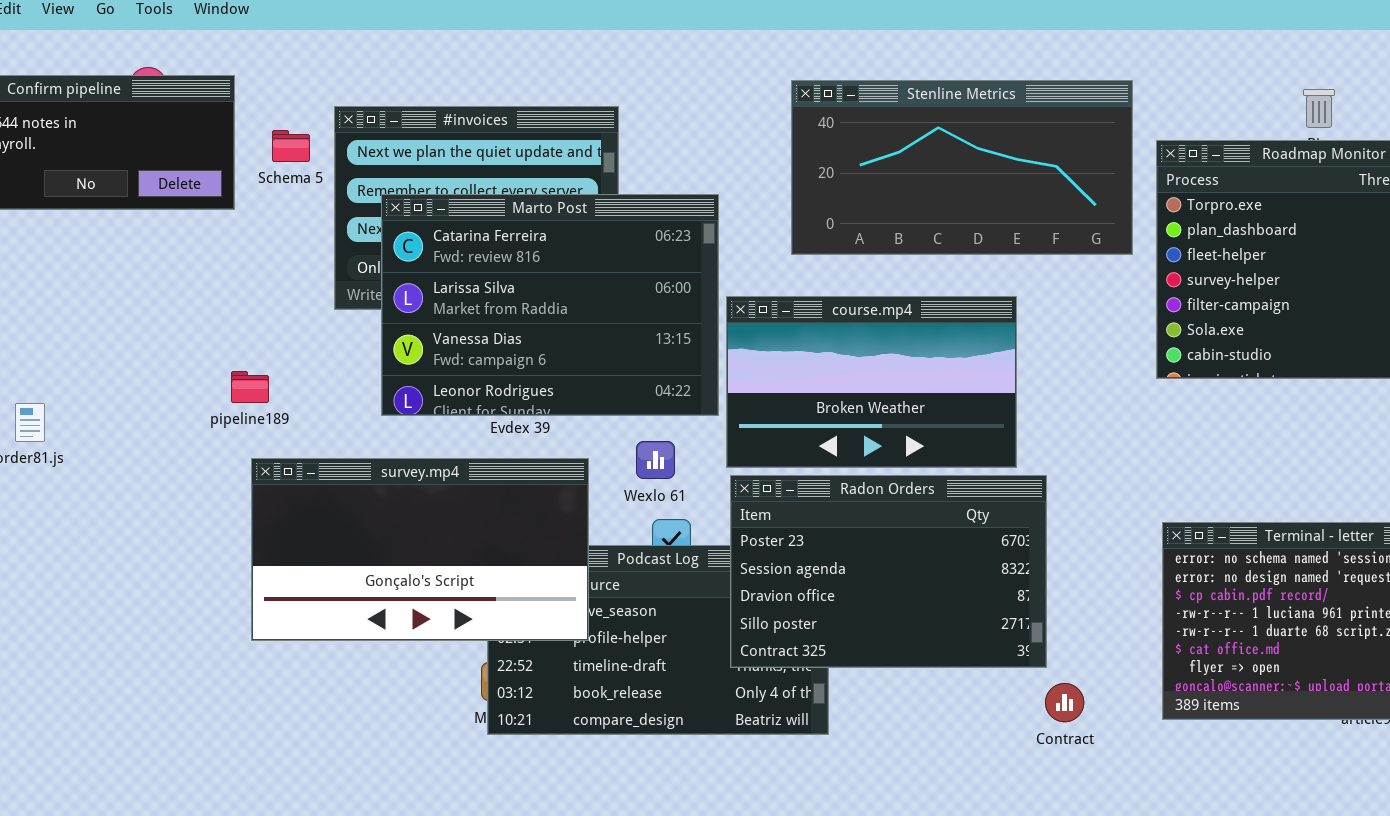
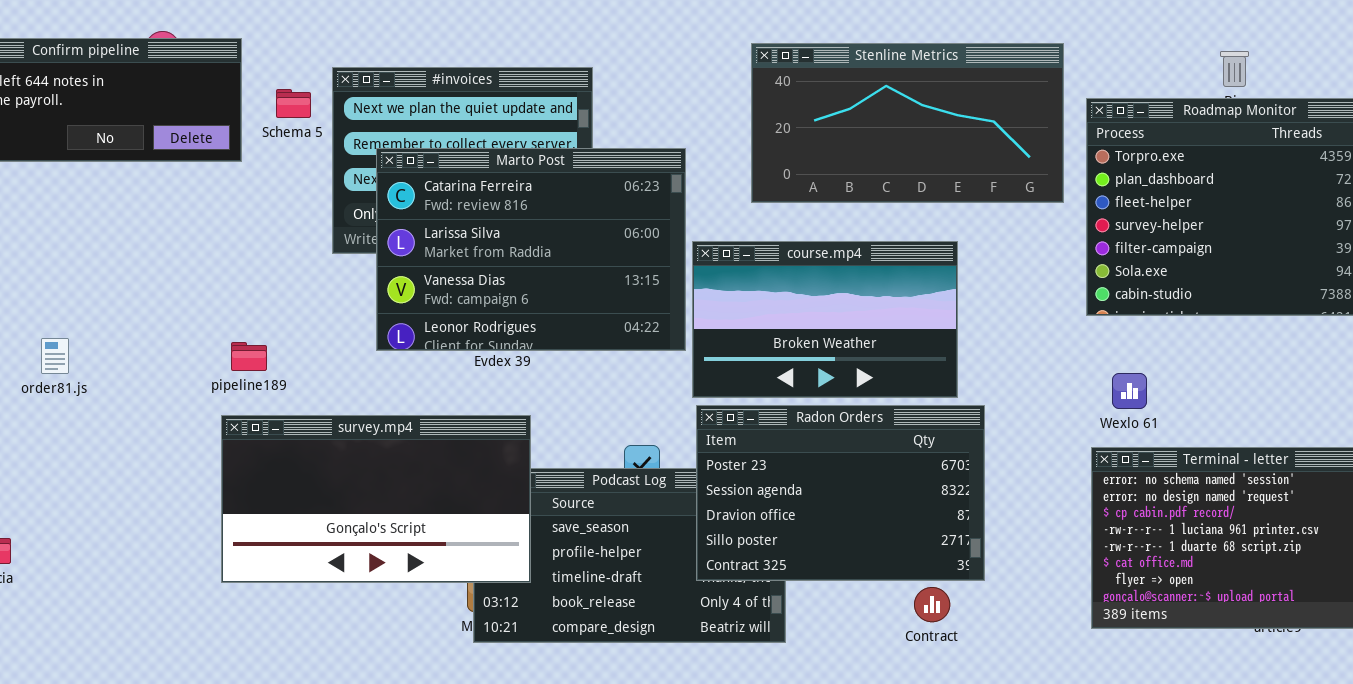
pipeline189: [231,371,269,403] -> [231,342,267,371], moved
Wexlo 61: [636,441,675,479] -> [1112,373,1147,409], moved
survey.mp4: [251,458,589,641] -> [221,415,531,583], moved
Contract: [1045,683,1084,722] -> [914,587,950,622], moved

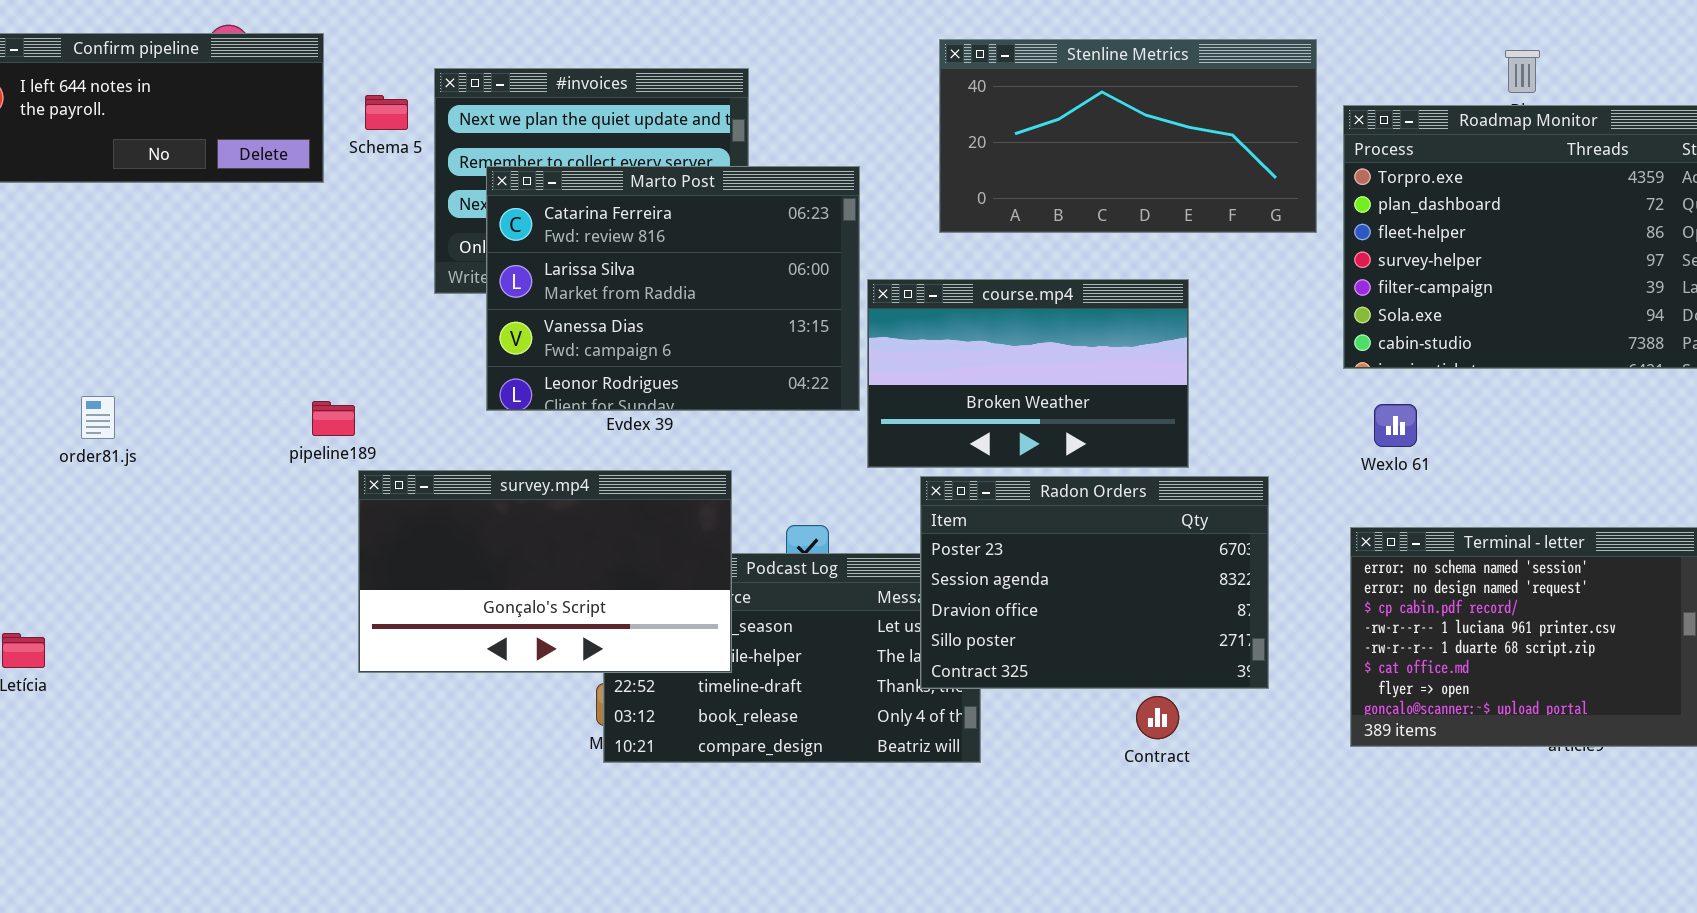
Wexlo 61: [1112,373,1147,409] -> [1374,404,1417,447], moved
Radon Orders: [696,405,985,581] -> [920,476,1269,689], moved
survey.mp4: [221,415,531,583] -> [358,470,732,673], moved

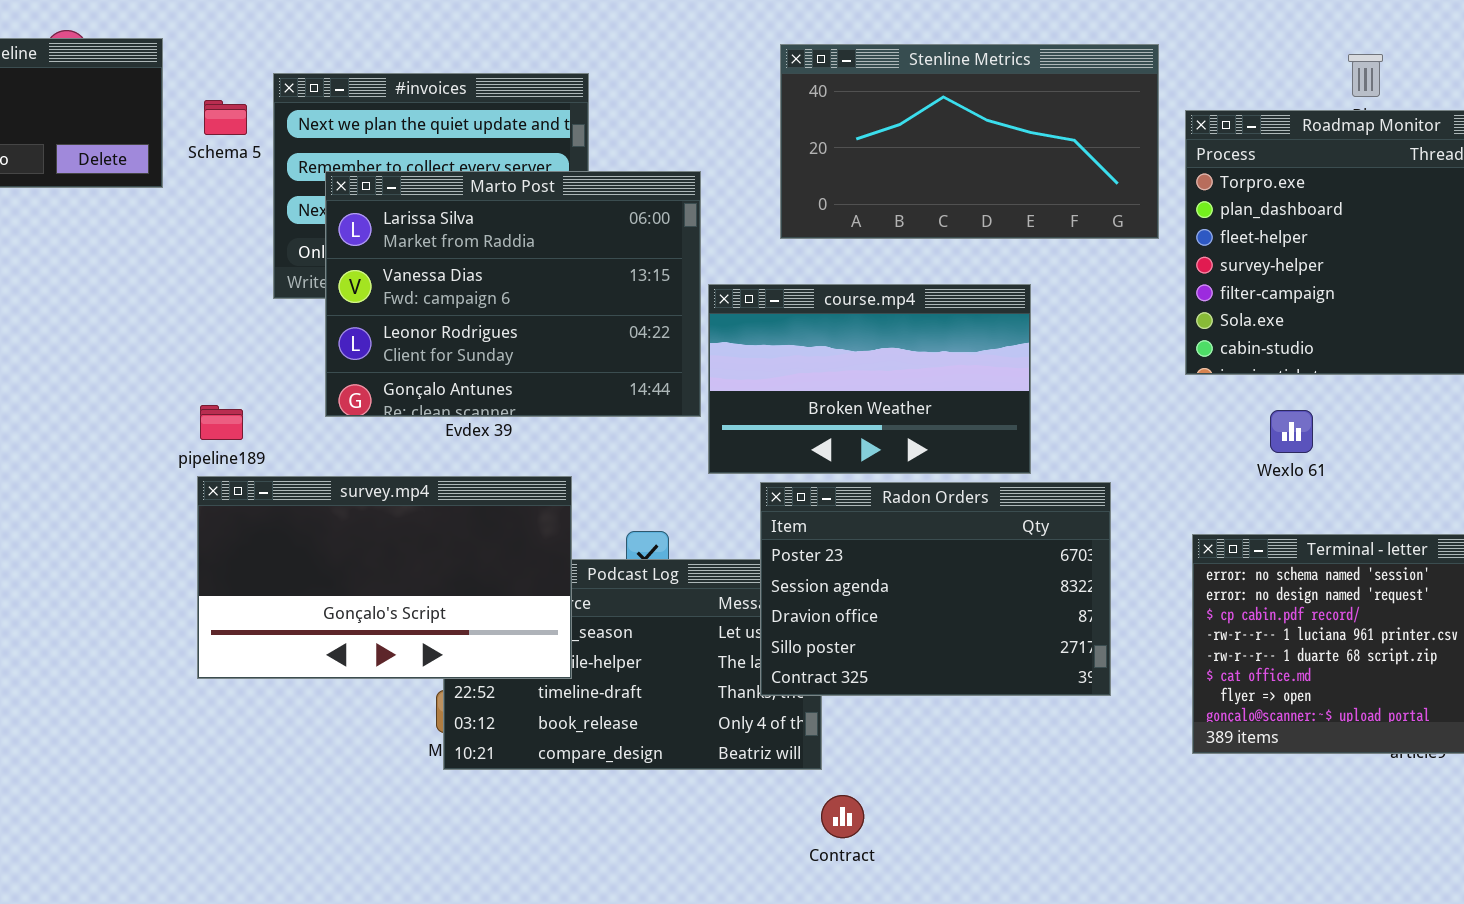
Marto Post: [486,166,860,411] -> [325,171,701,417], scrolled down 1 row
pipeline189: [312,401,355,436] -> [200,405,243,440], moved
Wexlo 61: [1374,404,1417,447] -> [1270,410,1313,453], moved
Contract: [1136,696,1179,739] -> [821,795,864,838], moved

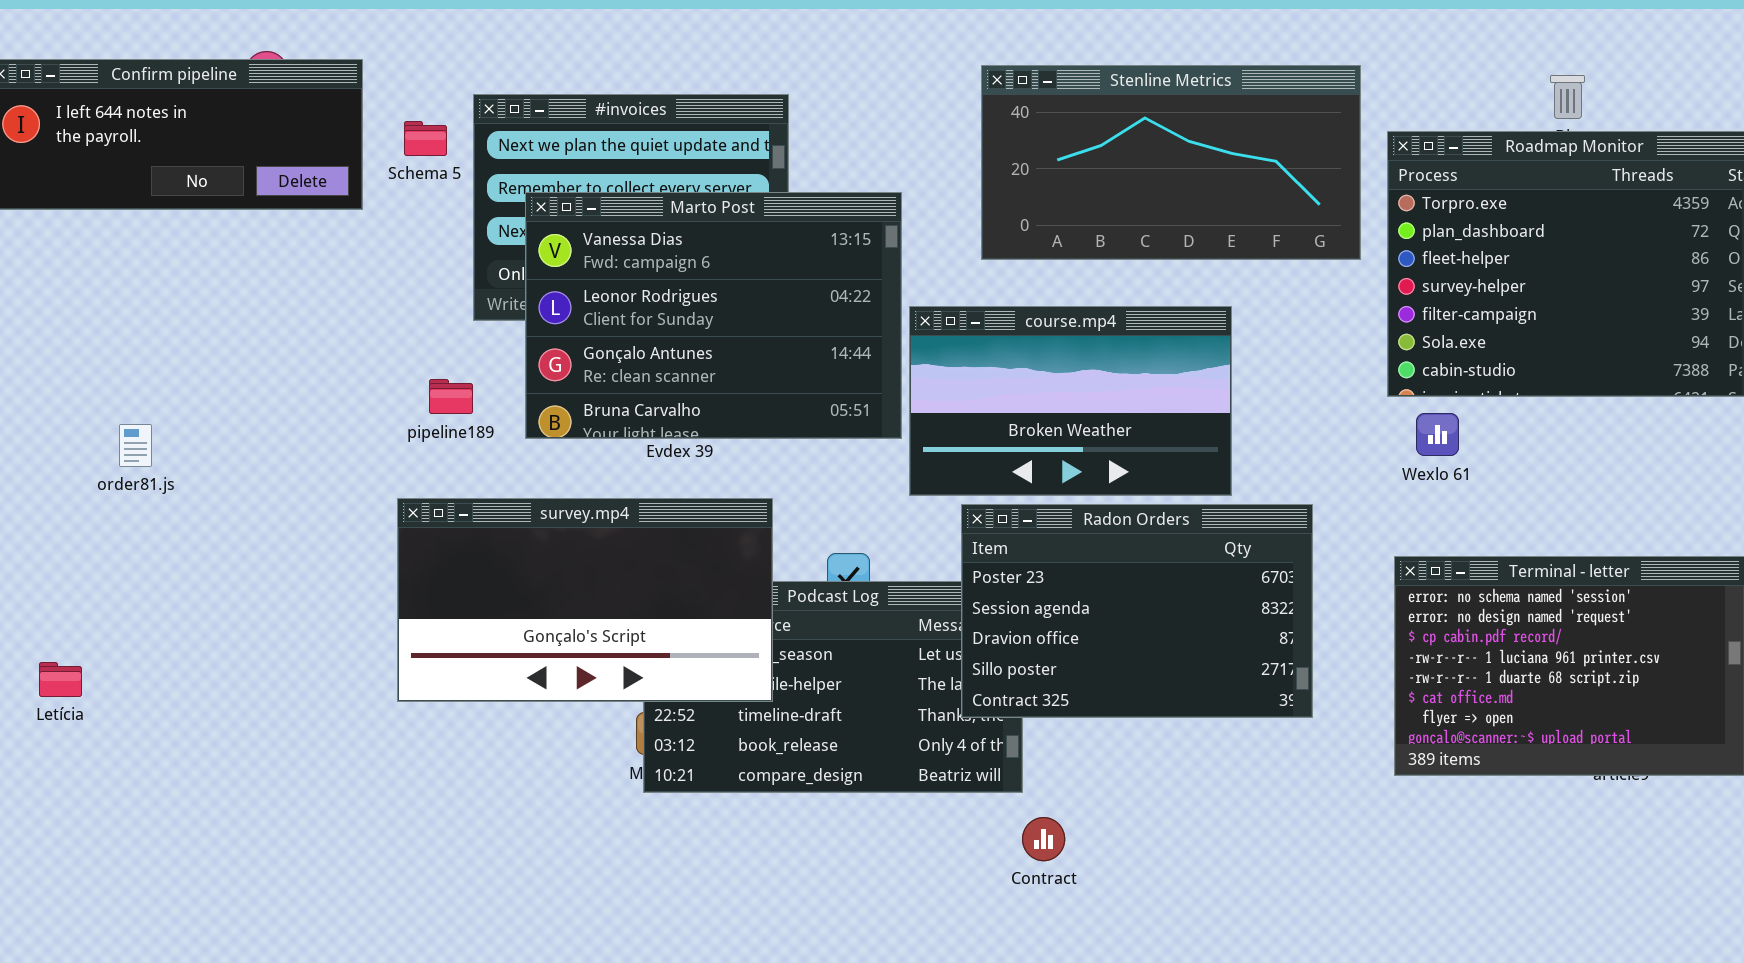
Marto Post: [325,171,701,417] -> [525,192,902,439], scrolled down 1 row
pipeline189: [200,405,243,440] -> [429,379,473,414], moved
Wexlo 61: [1270,410,1313,453] -> [1416,413,1459,456], moved

